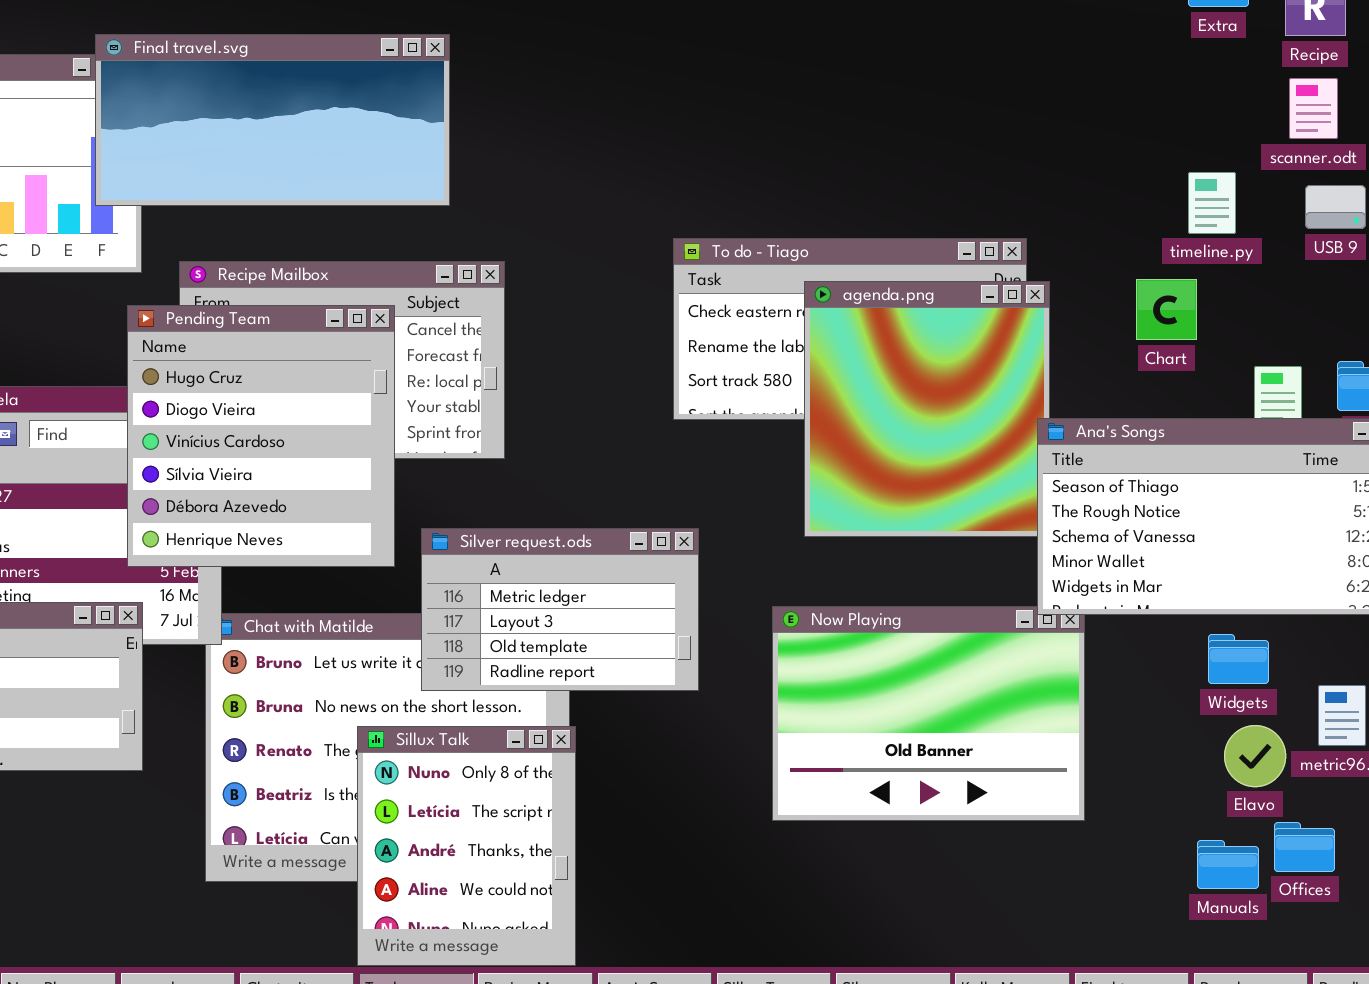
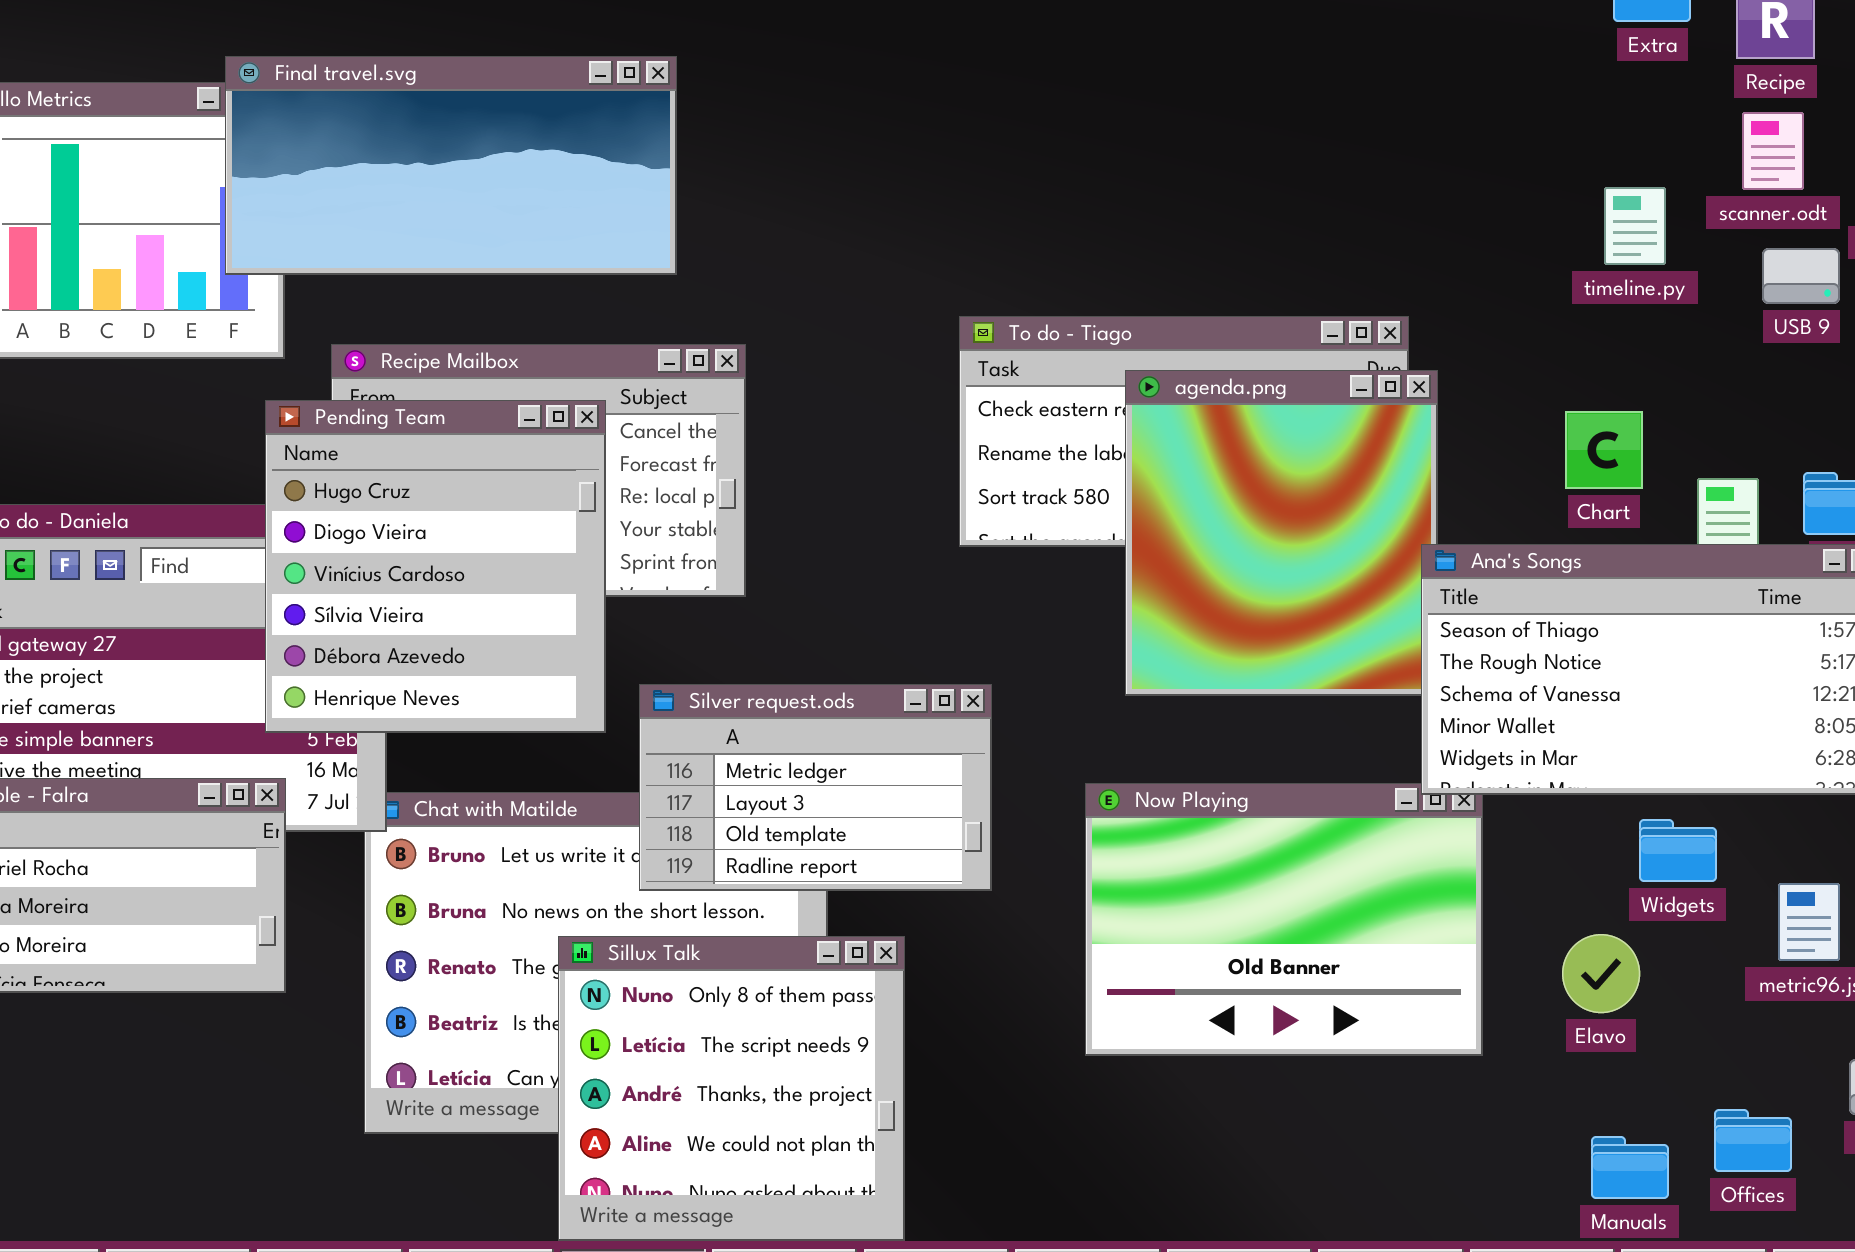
timeline.py: [1188,172,1236,234] -> [1604,187,1666,265], moved
Chart: [1136,279,1197,340] -> [1565,411,1643,489], moved
Elavo: [1224,725,1286,787] -> [1562,934,1640,1013], moved
Sillux Talk: [357,726,576,966] -> [558,936,905,1241], resized
Offices: [1274,822,1335,872] -> [1714,1109,1792,1172], moved
Manuals: [1197,840,1259,889] -> [1591,1136,1669,1199], moved

